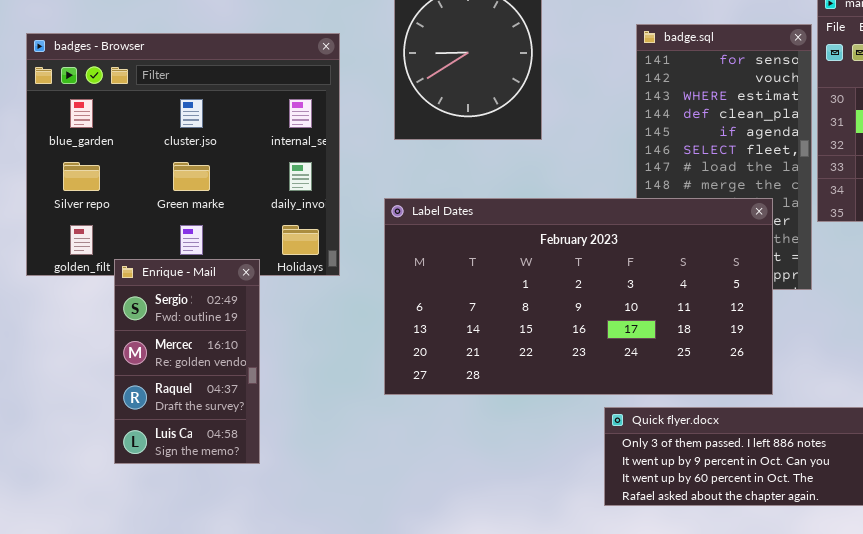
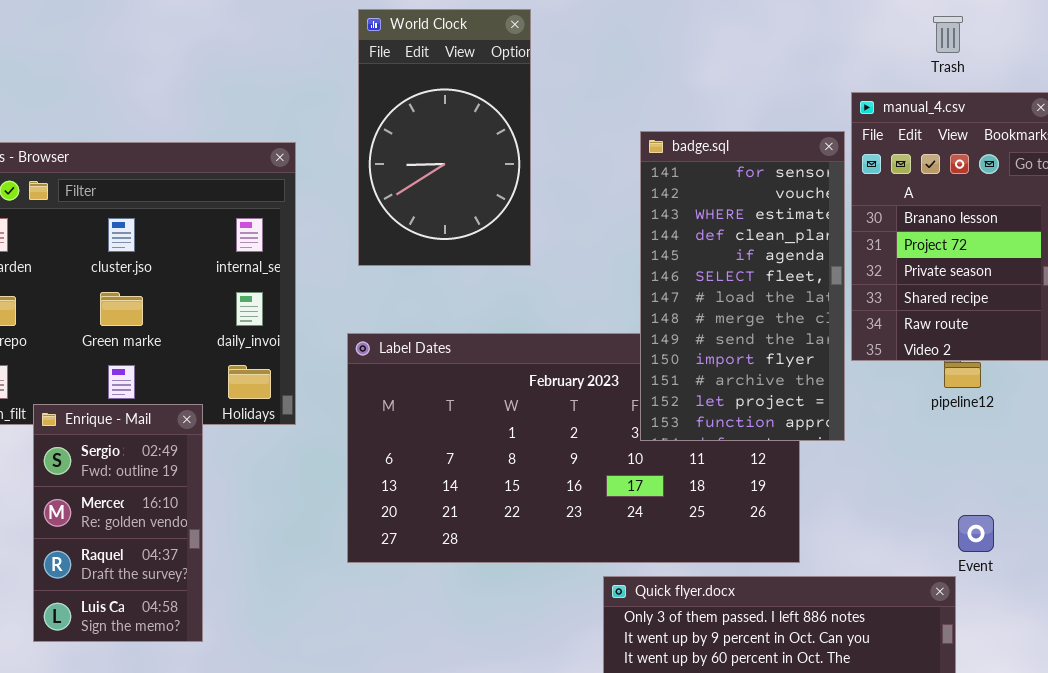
badge.sql: [636,24,812,290] -> [640,131,845,441], raised

